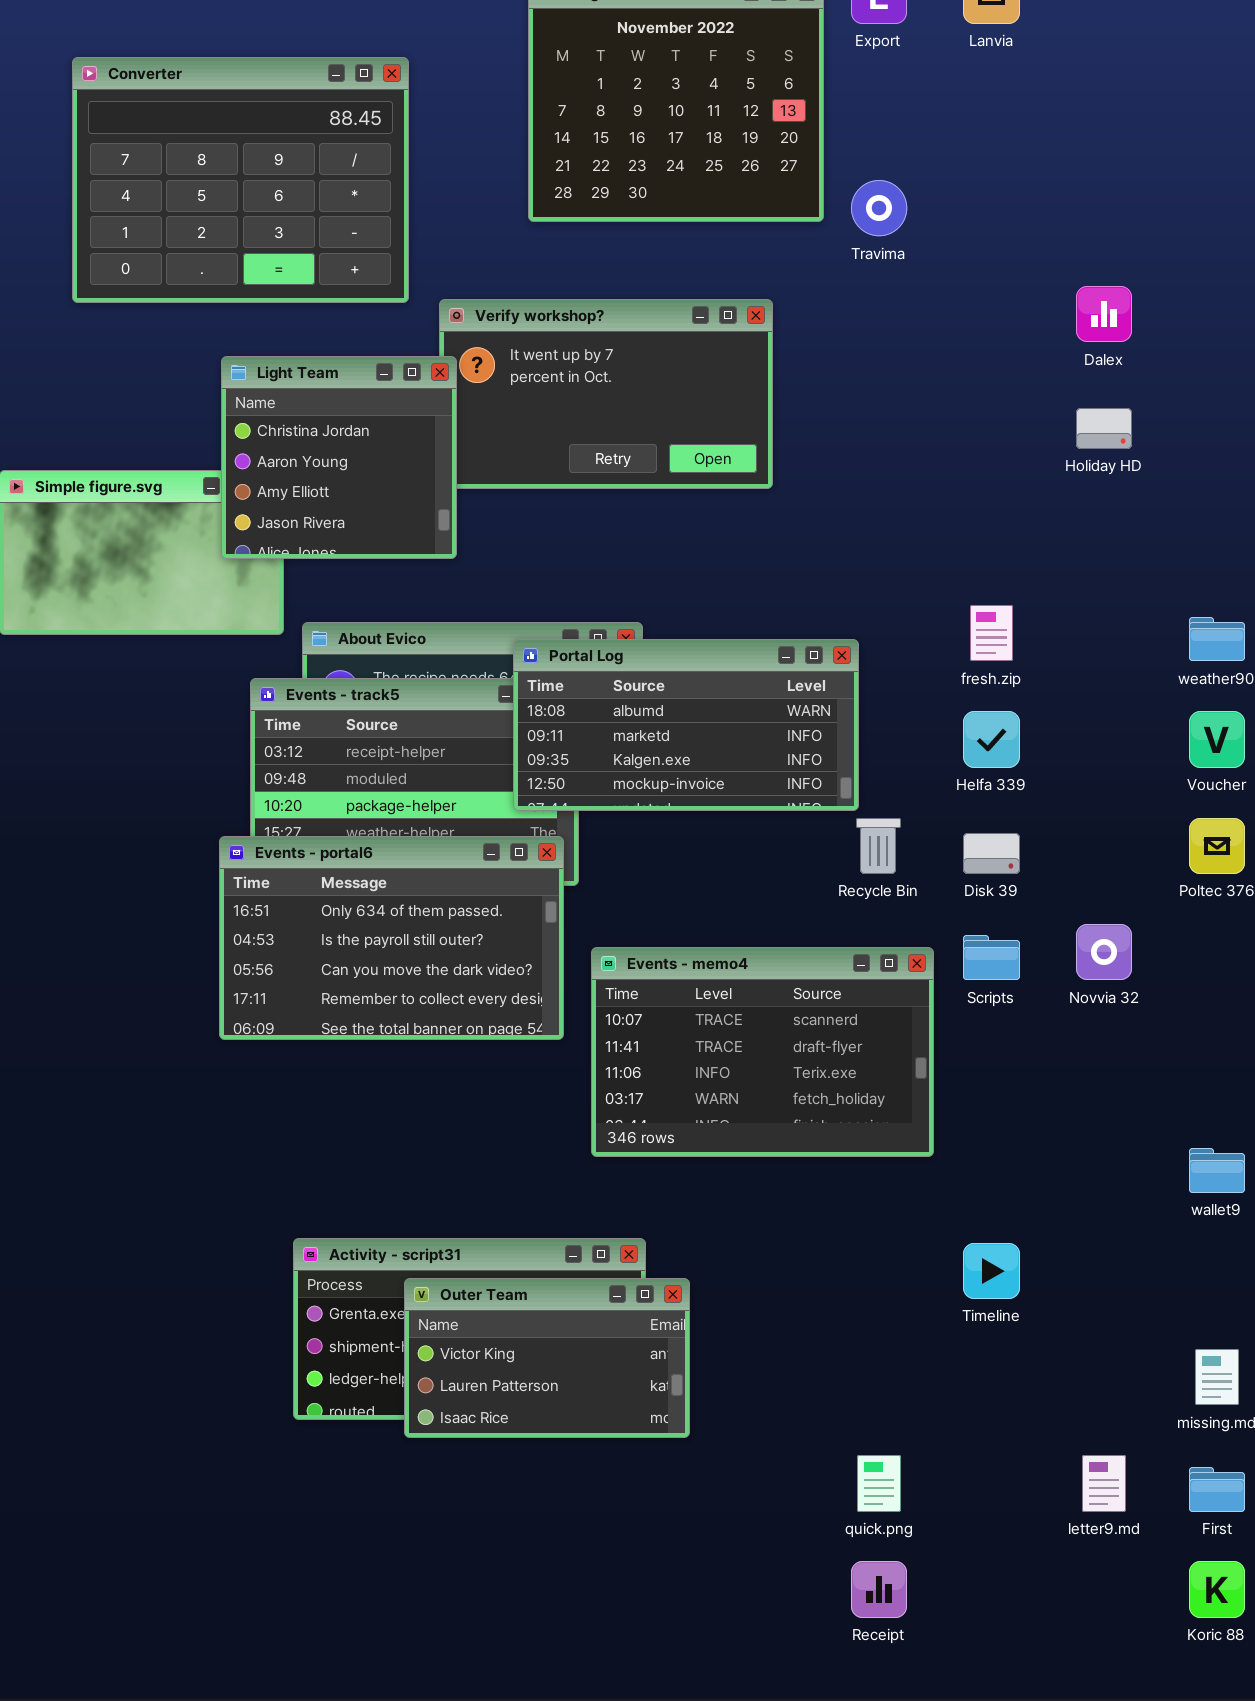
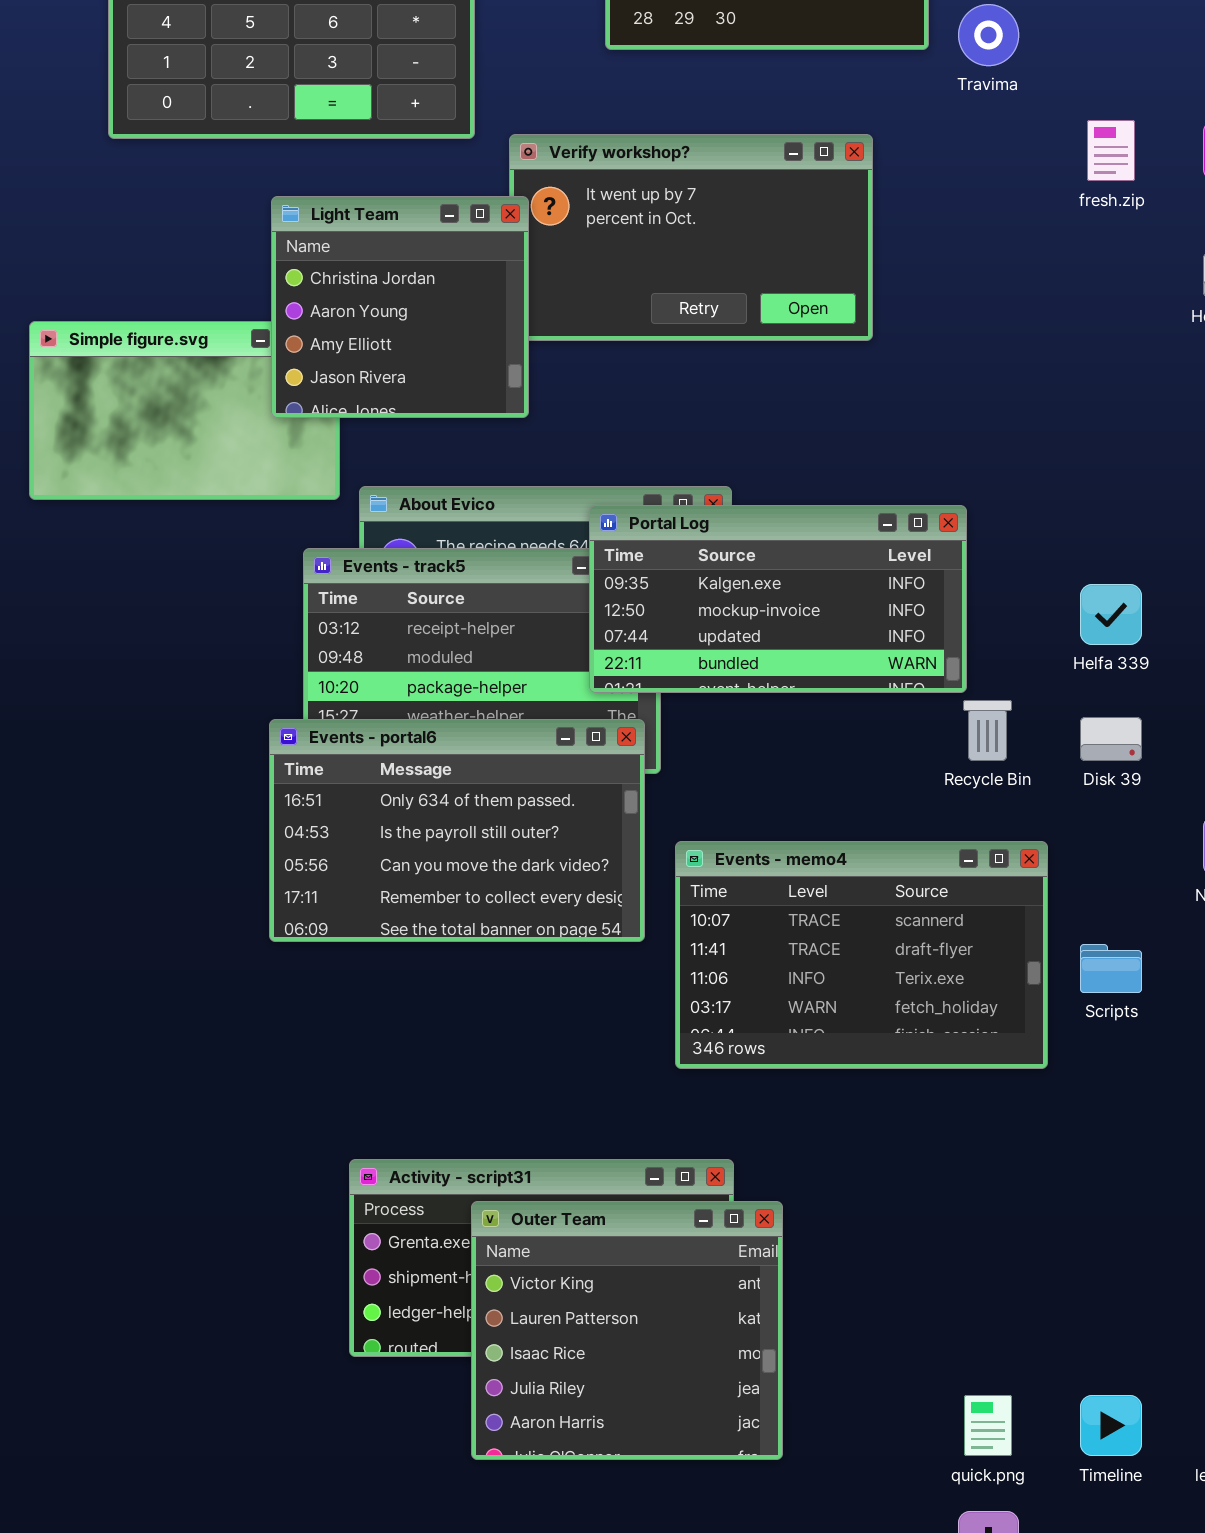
fresh.zip: [970,605,1013,661] -> [1087,120,1135,181], moved
Portal Log: [513,639,859,811] -> [589,505,967,693], scrolled down 2 rows
Scripts: [963,935,1020,980] -> [1080,944,1142,993], moved
Timeline: [963,1243,1020,1299] -> [1080,1395,1142,1456], moved
Outer Team: [404,1278,690,1438] -> [471,1201,783,1460], resized

